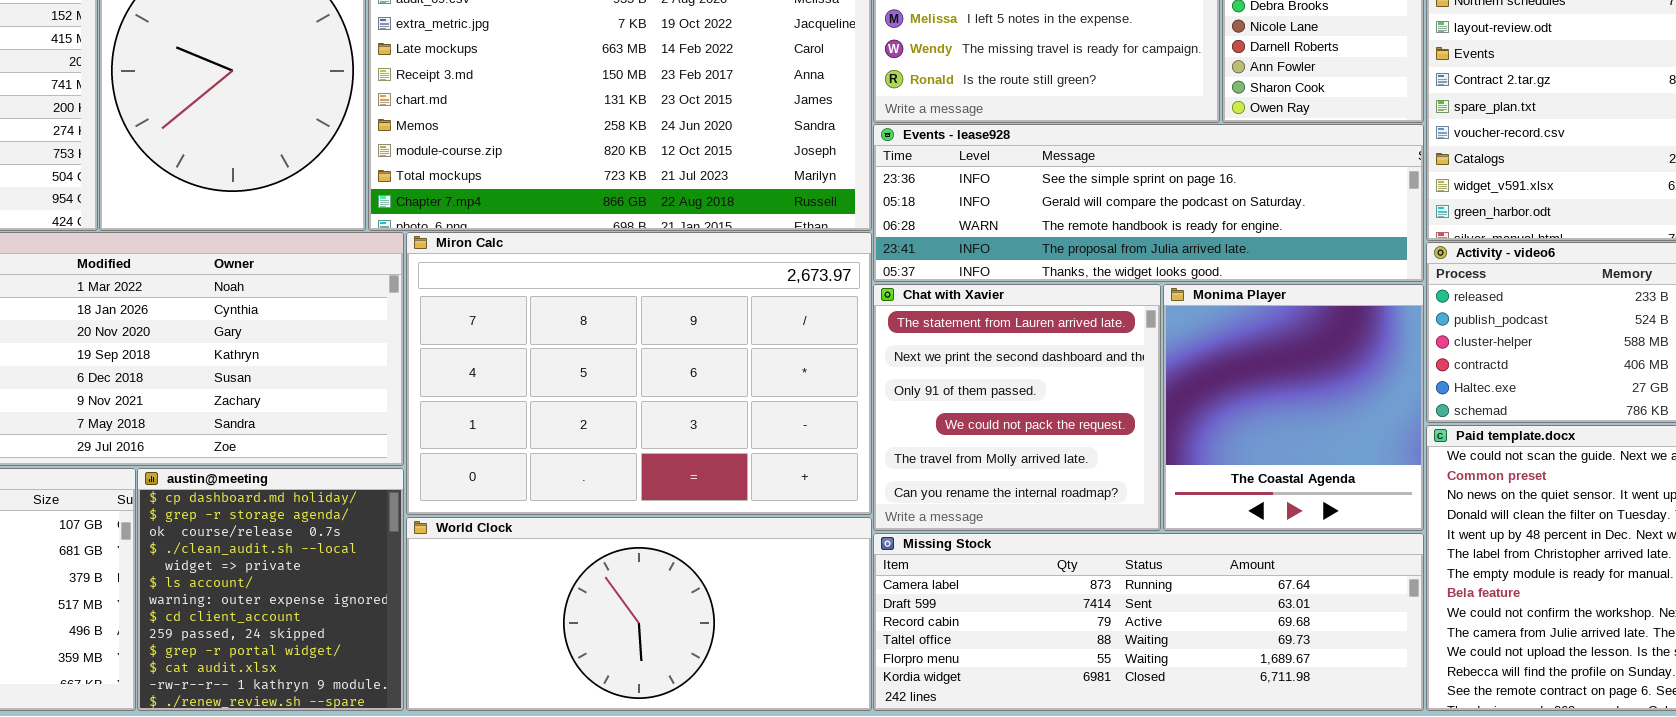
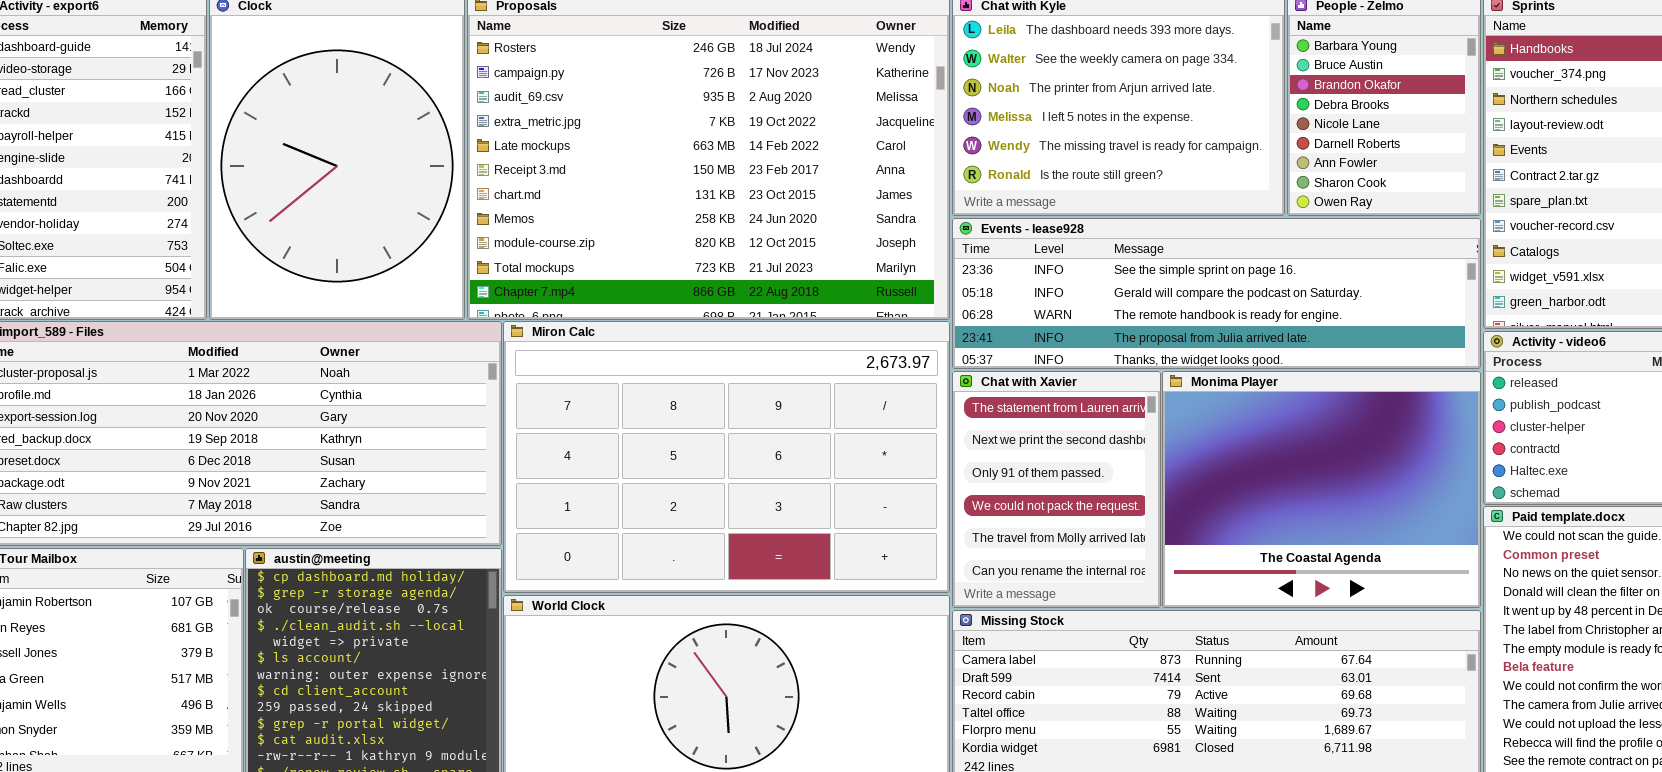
Chat with Xavier: [873,284,1161,531] -> [952,371,1161,608], resized
Monima Player: [1163,284,1424,531] -> [1162,371,1481,608], resized

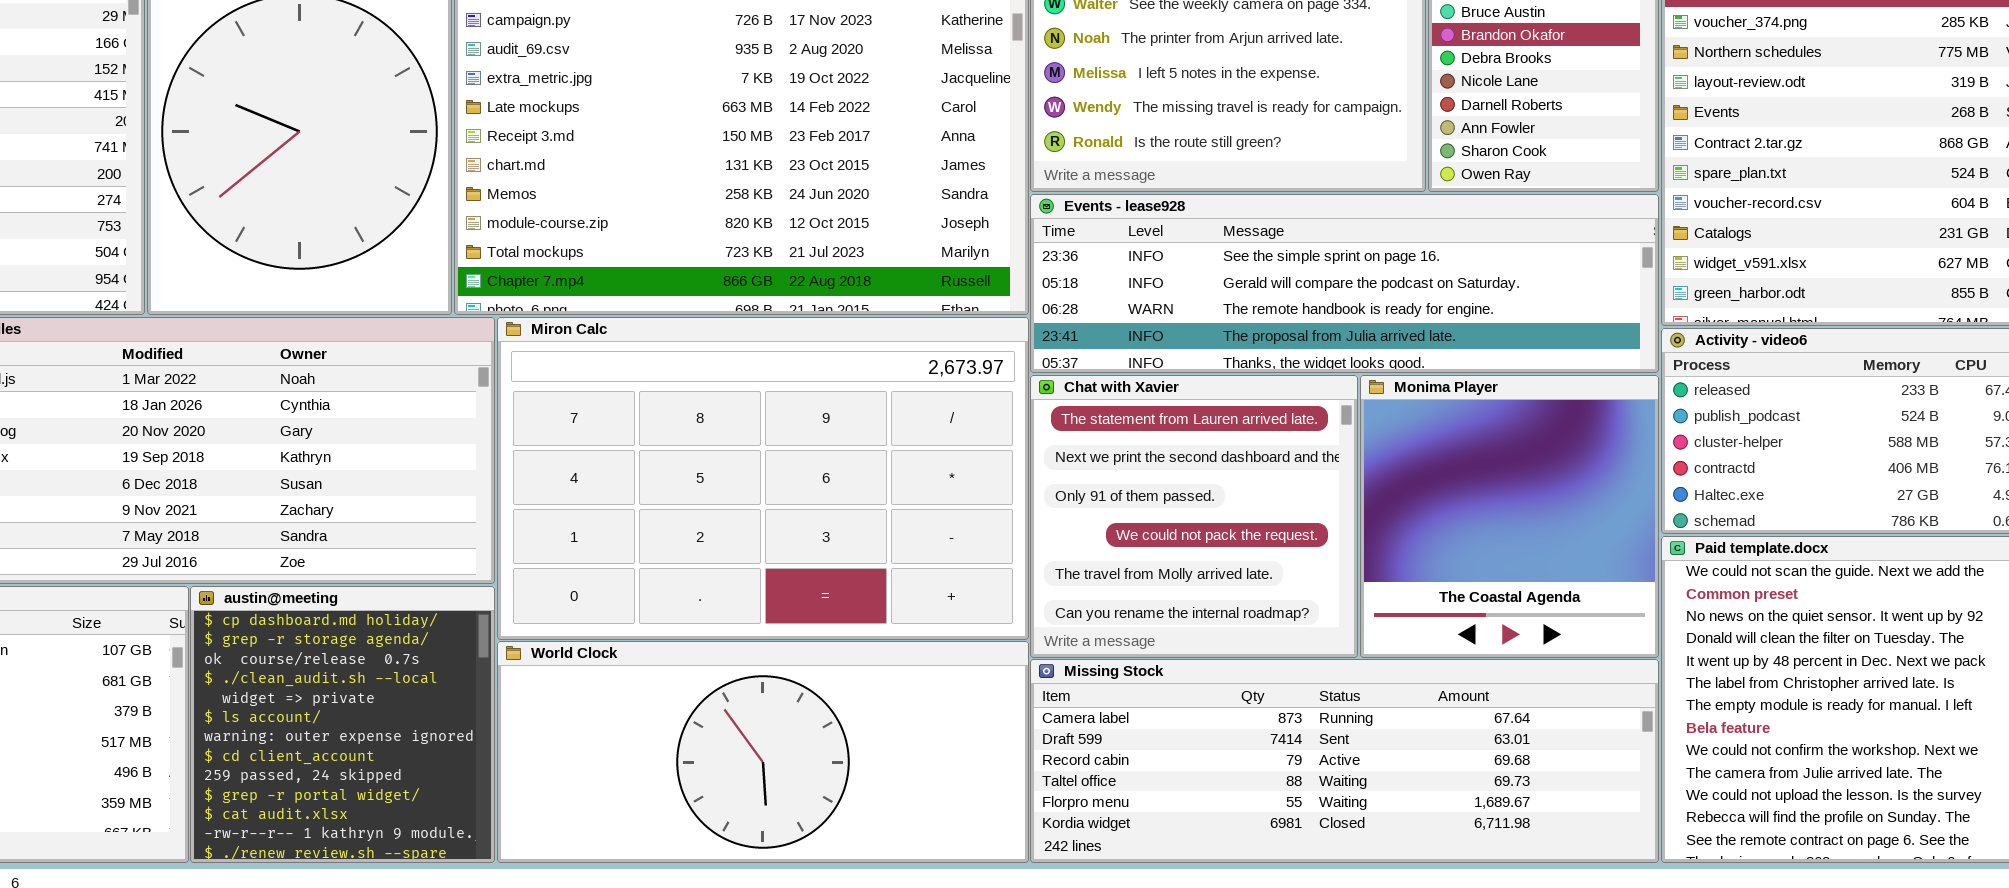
Chat with Xavier: [952,371,1161,608] -> [1030,375,1358,658], resized
Monima Player: [1162,371,1481,608] -> [1360,375,1659,658], resized

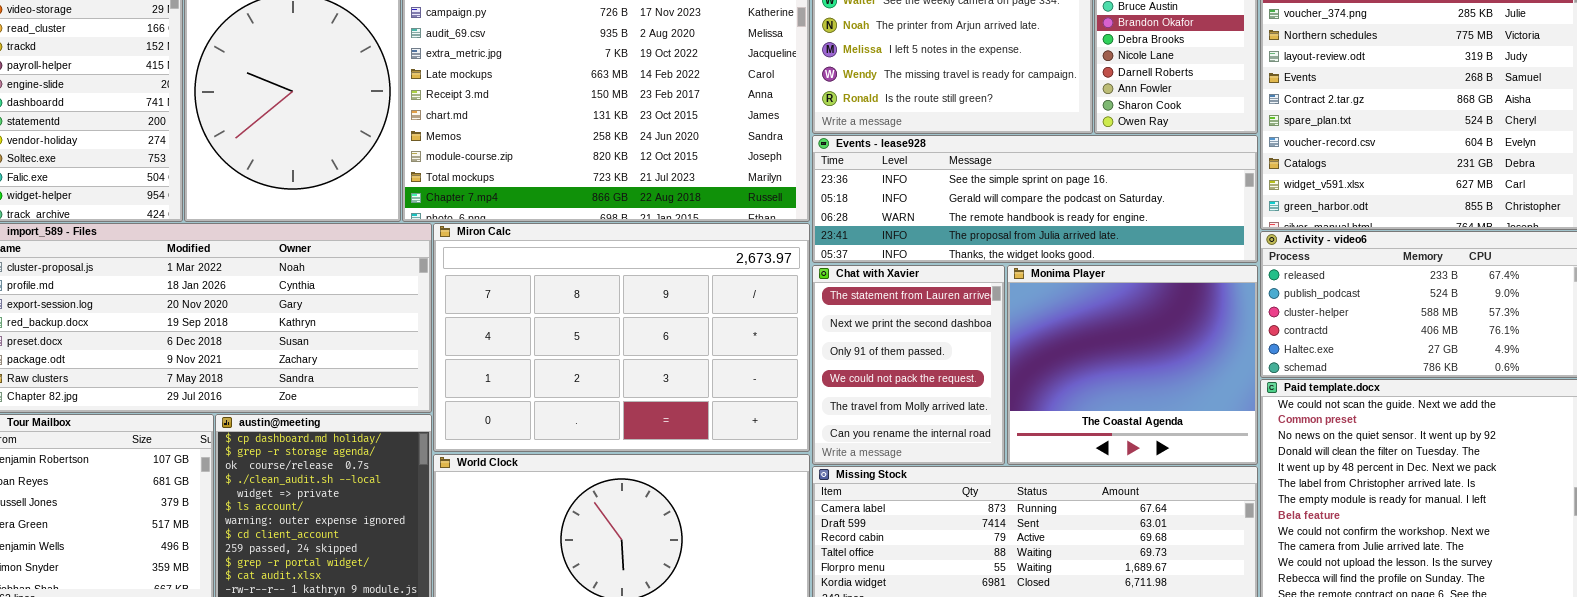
Chat with Xavier: [1030,375,1358,658] -> [812,265,1005,465], resized
Monima Player: [1360,375,1659,658] -> [1007,265,1258,465], resized

